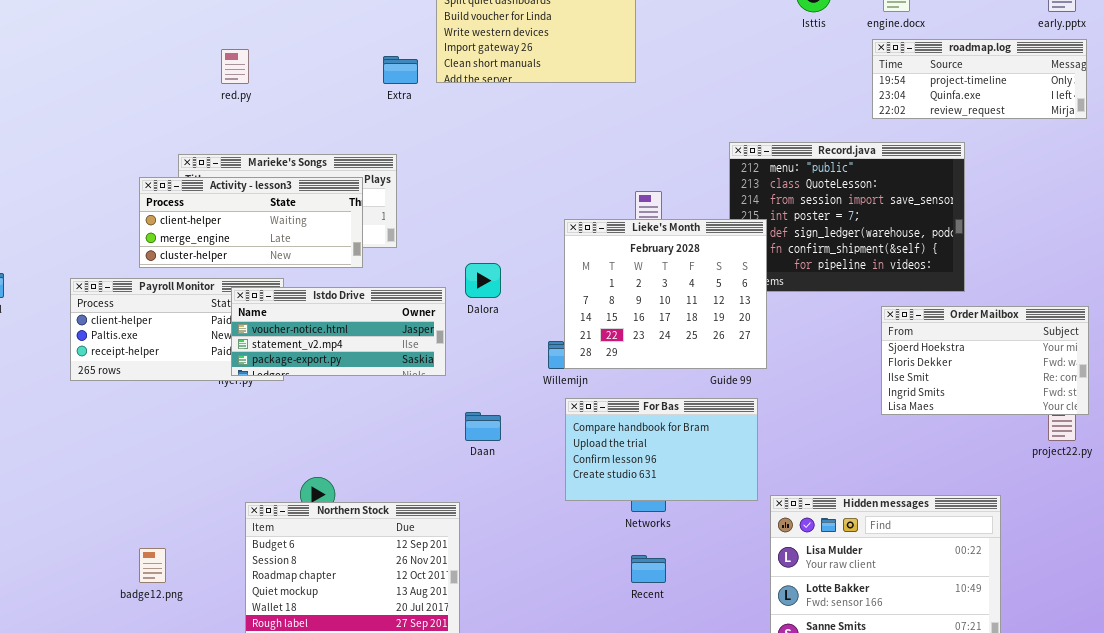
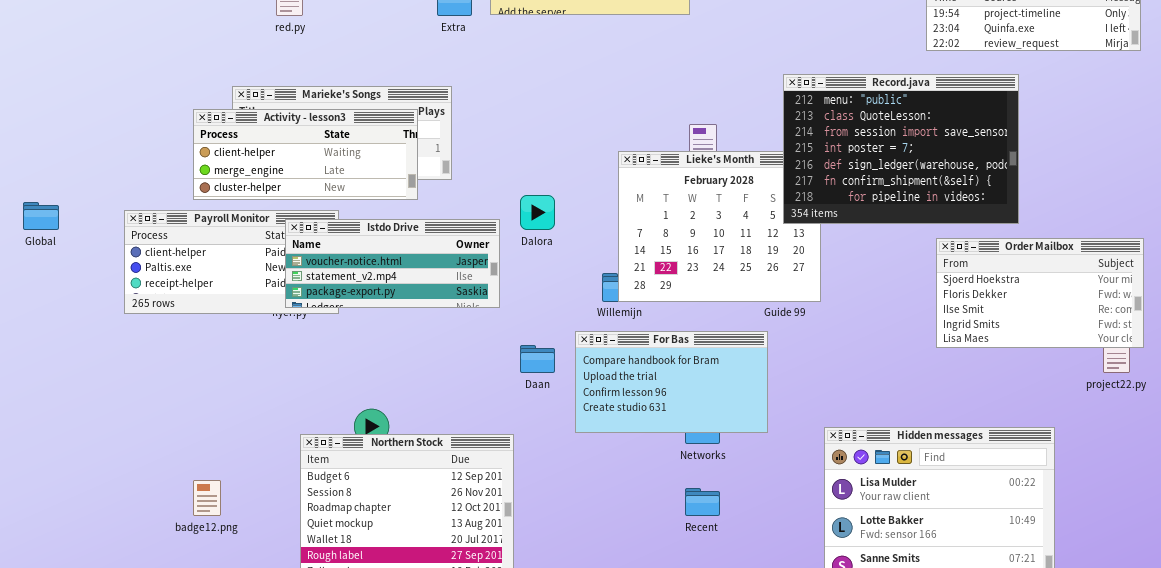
Record.java: [729,142,965,292] -> [783,74,1019,224], raised
For Bas: [565,398,758,501] -> [575,331,768,433], moved

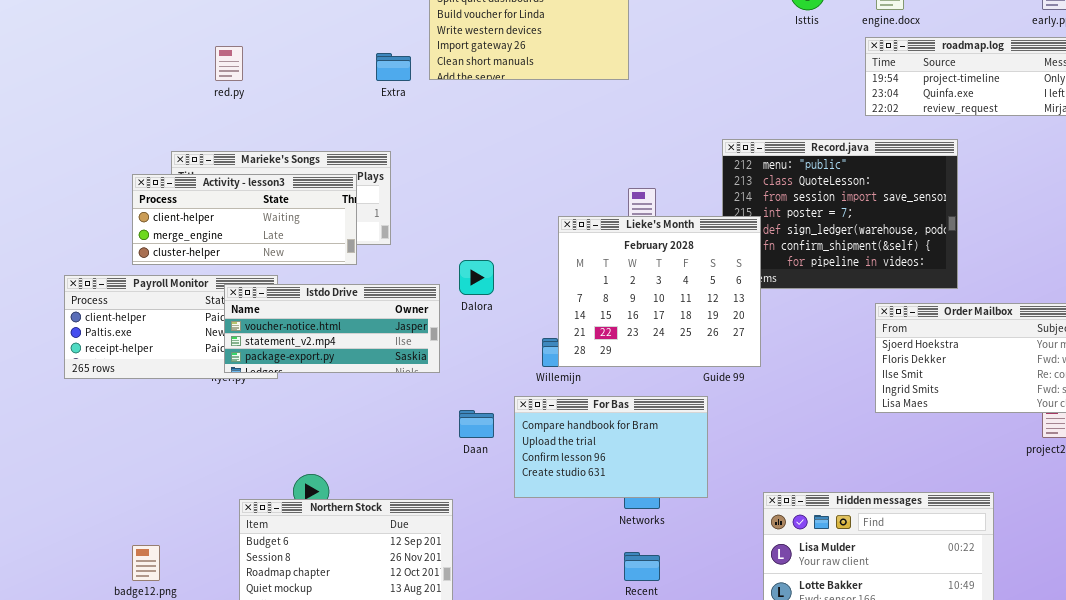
Lieke's Month: [618,151,821,302] -> [558,216,761,367], raised

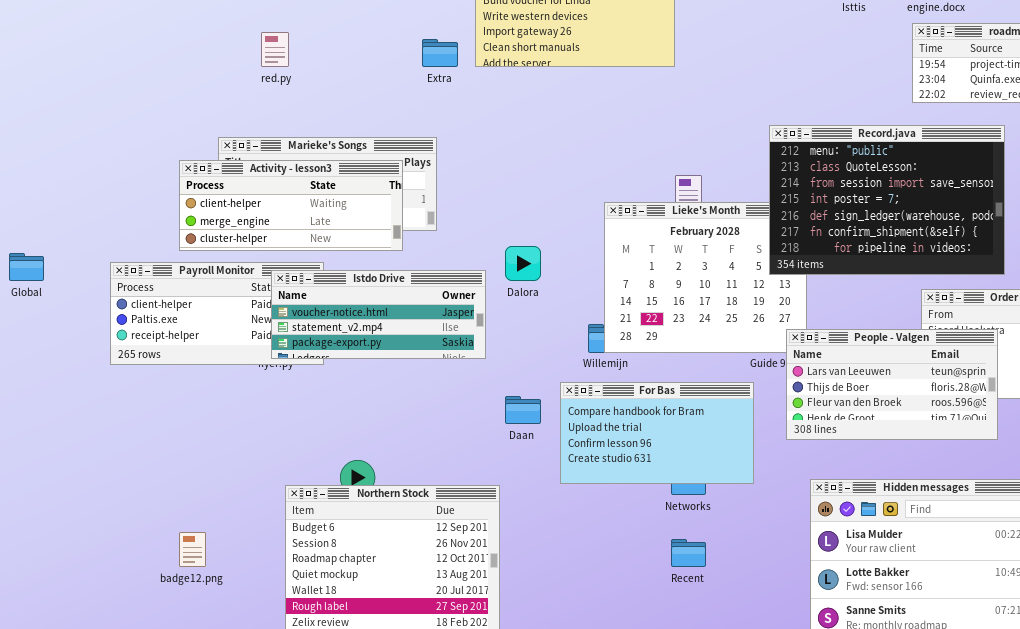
Record.java: [722,139,958,289] -> [769,125,1005,275], raised
People - Valgen: none -> [786,329,998,440], opened

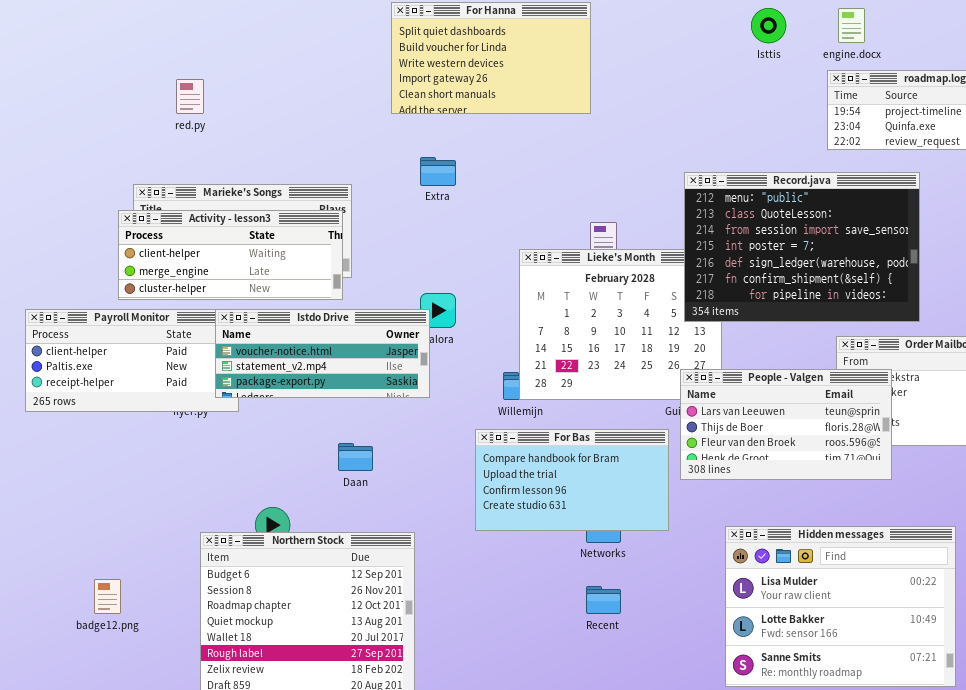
Extra: [422,39,458,67] -> [420,157,456,186], moved
Activity - lesson3: [179,160,403,251] -> [118,210,343,300], moved
Istdo Drive: [271,270,486,359] -> [215,309,430,398], moved
People - Valgen: [786,329,998,440] -> [680,369,892,480], moved
Daan: [505,396,541,424] -> [338,443,373,471], moved

